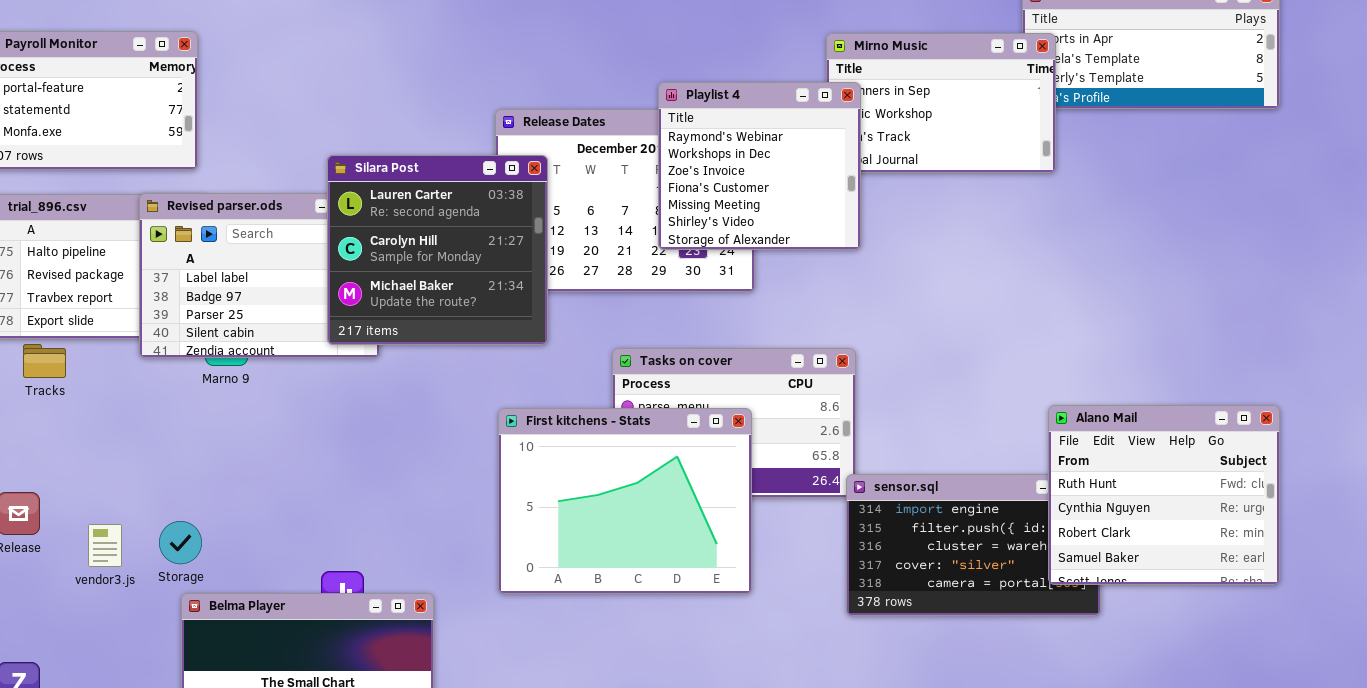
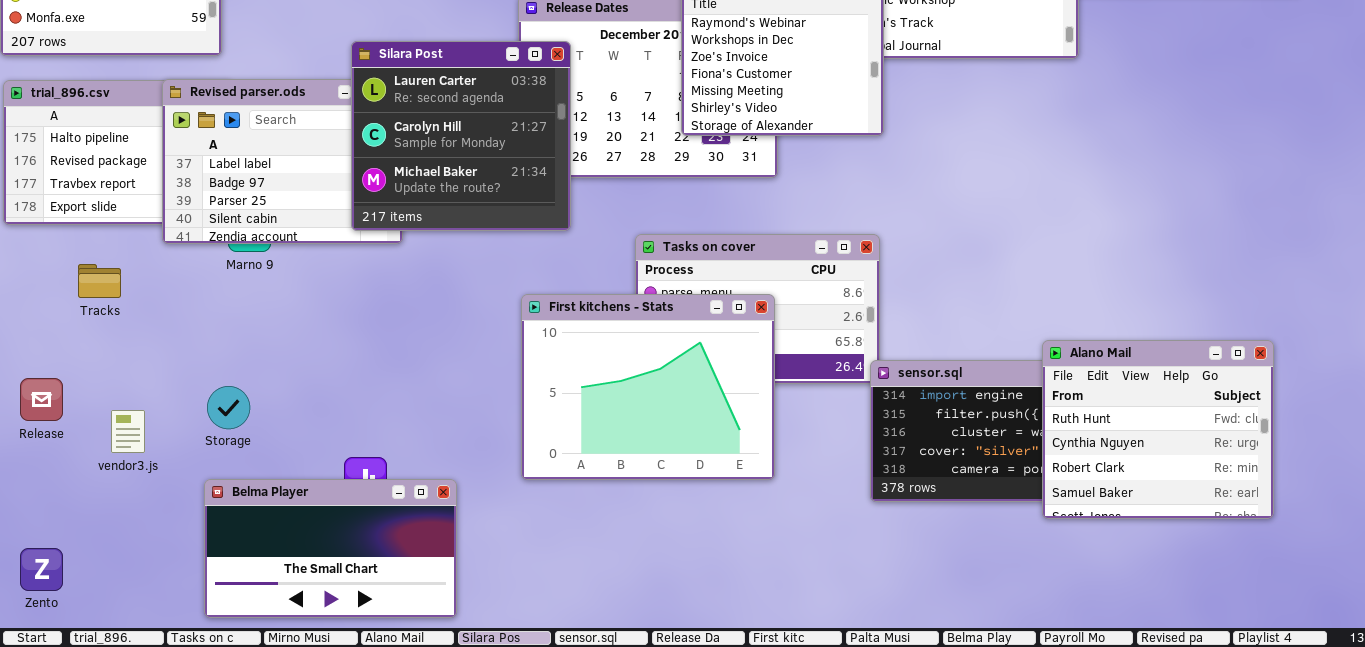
Tracks: [23,344,66,378] -> [78,264,121,298], moved
Alano Mail: [1048,405,1280,585] -> [1042,340,1274,519], moved
Storage: [159,521,202,564] -> [207,386,250,429], moved

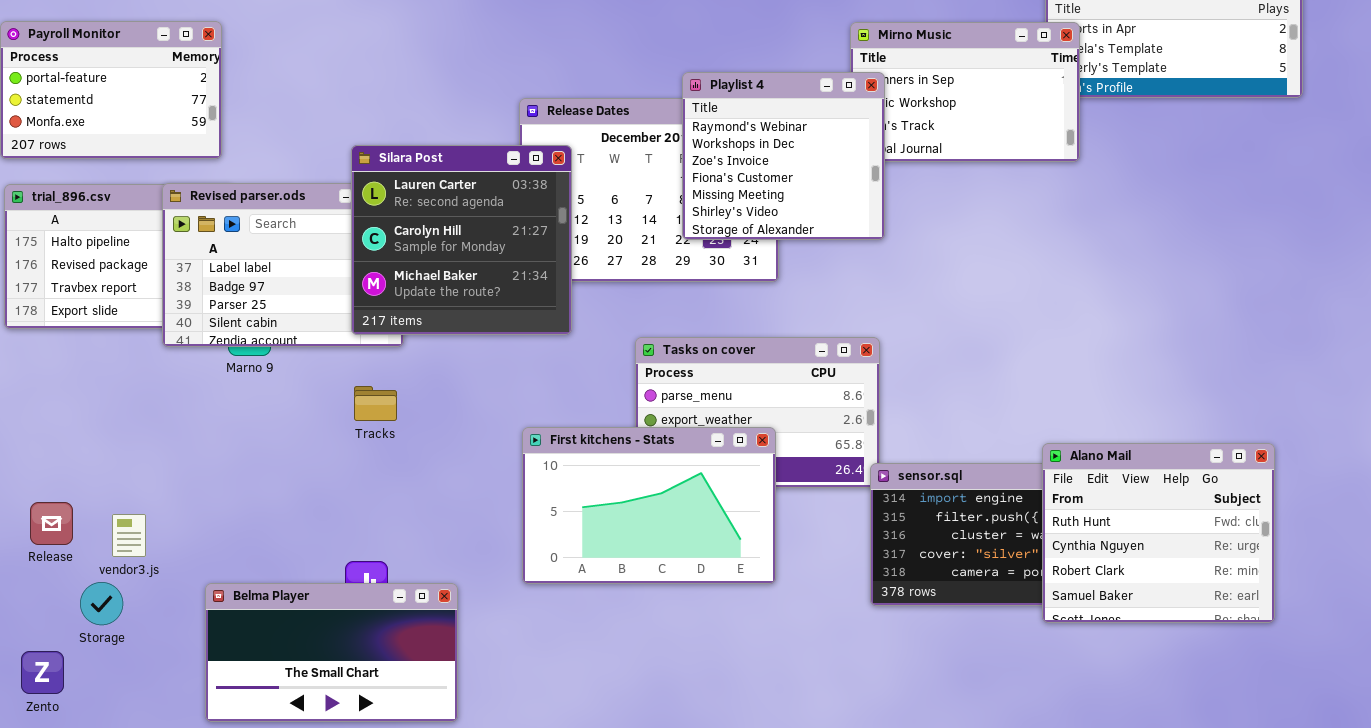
Tracks: [78,264,121,298] -> [354,386,397,421], moved
First kitchens - Stats: [521,294,775,480] -> [522,427,776,584], resized
Release: [20,378,63,421] -> [30,502,73,545], moved
Storage: [207,386,250,429] -> [80,582,123,625], moved

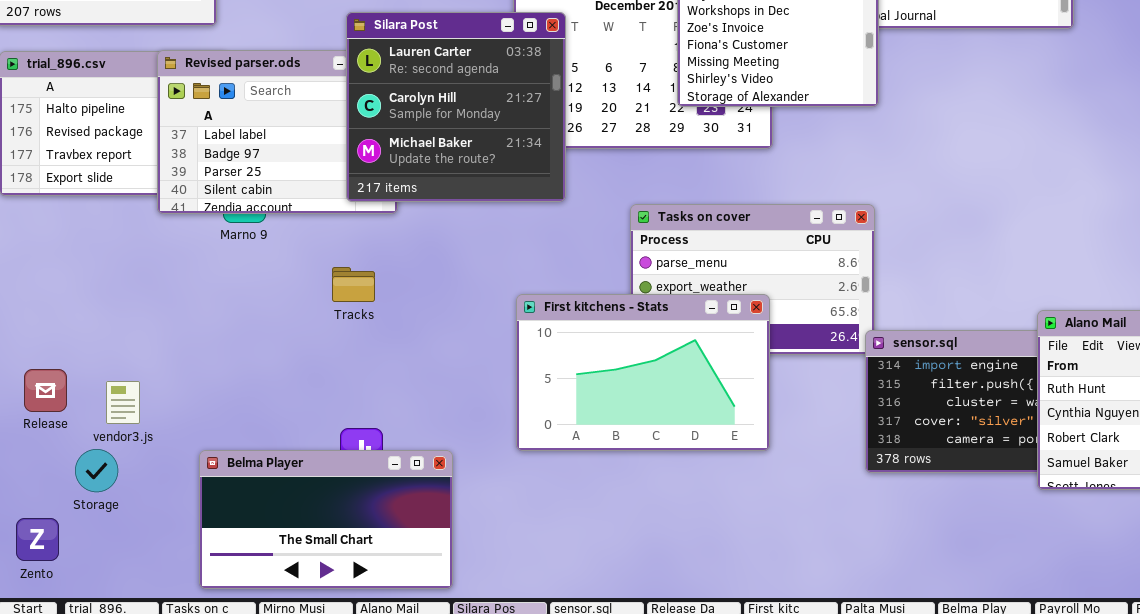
Tracks: [354,386,397,421] -> [332,267,375,302], moved

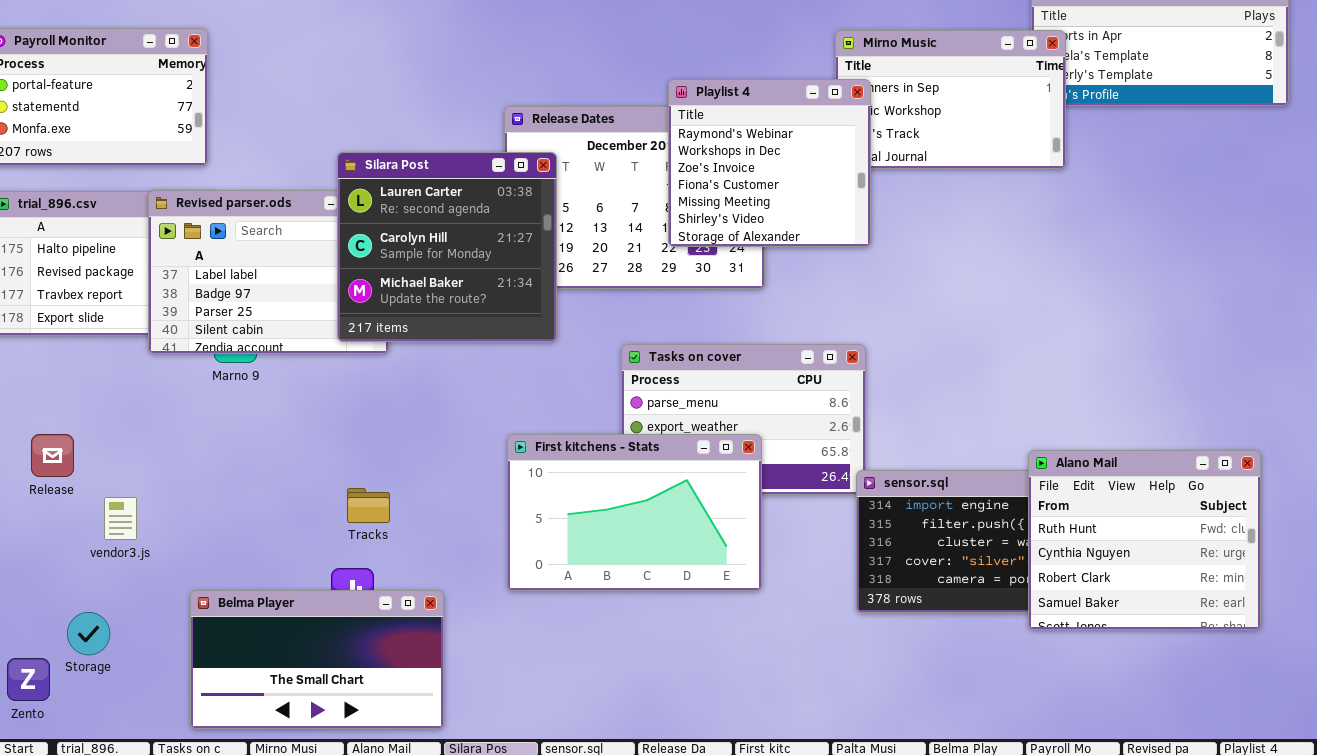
Tracks: [332,267,375,302] -> [347,488,390,523], moved
Release: [24,369,67,412] -> [31,434,74,477], moved
vendor3.js: [106,381,140,424] -> [104,497,137,540], moved
Storage: [75,449,118,492] -> [67,612,110,655], moved

